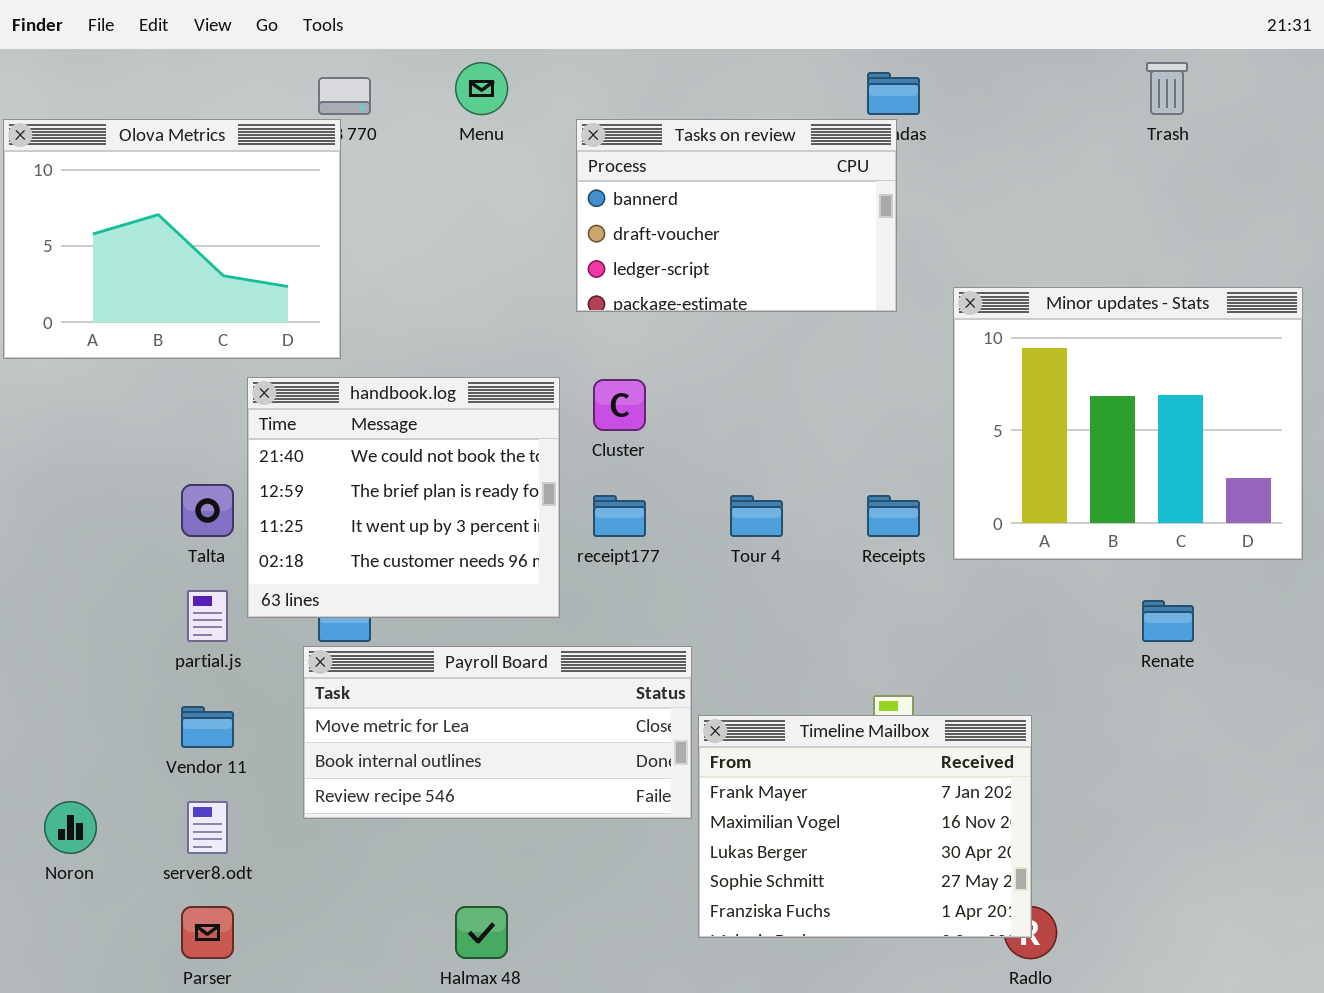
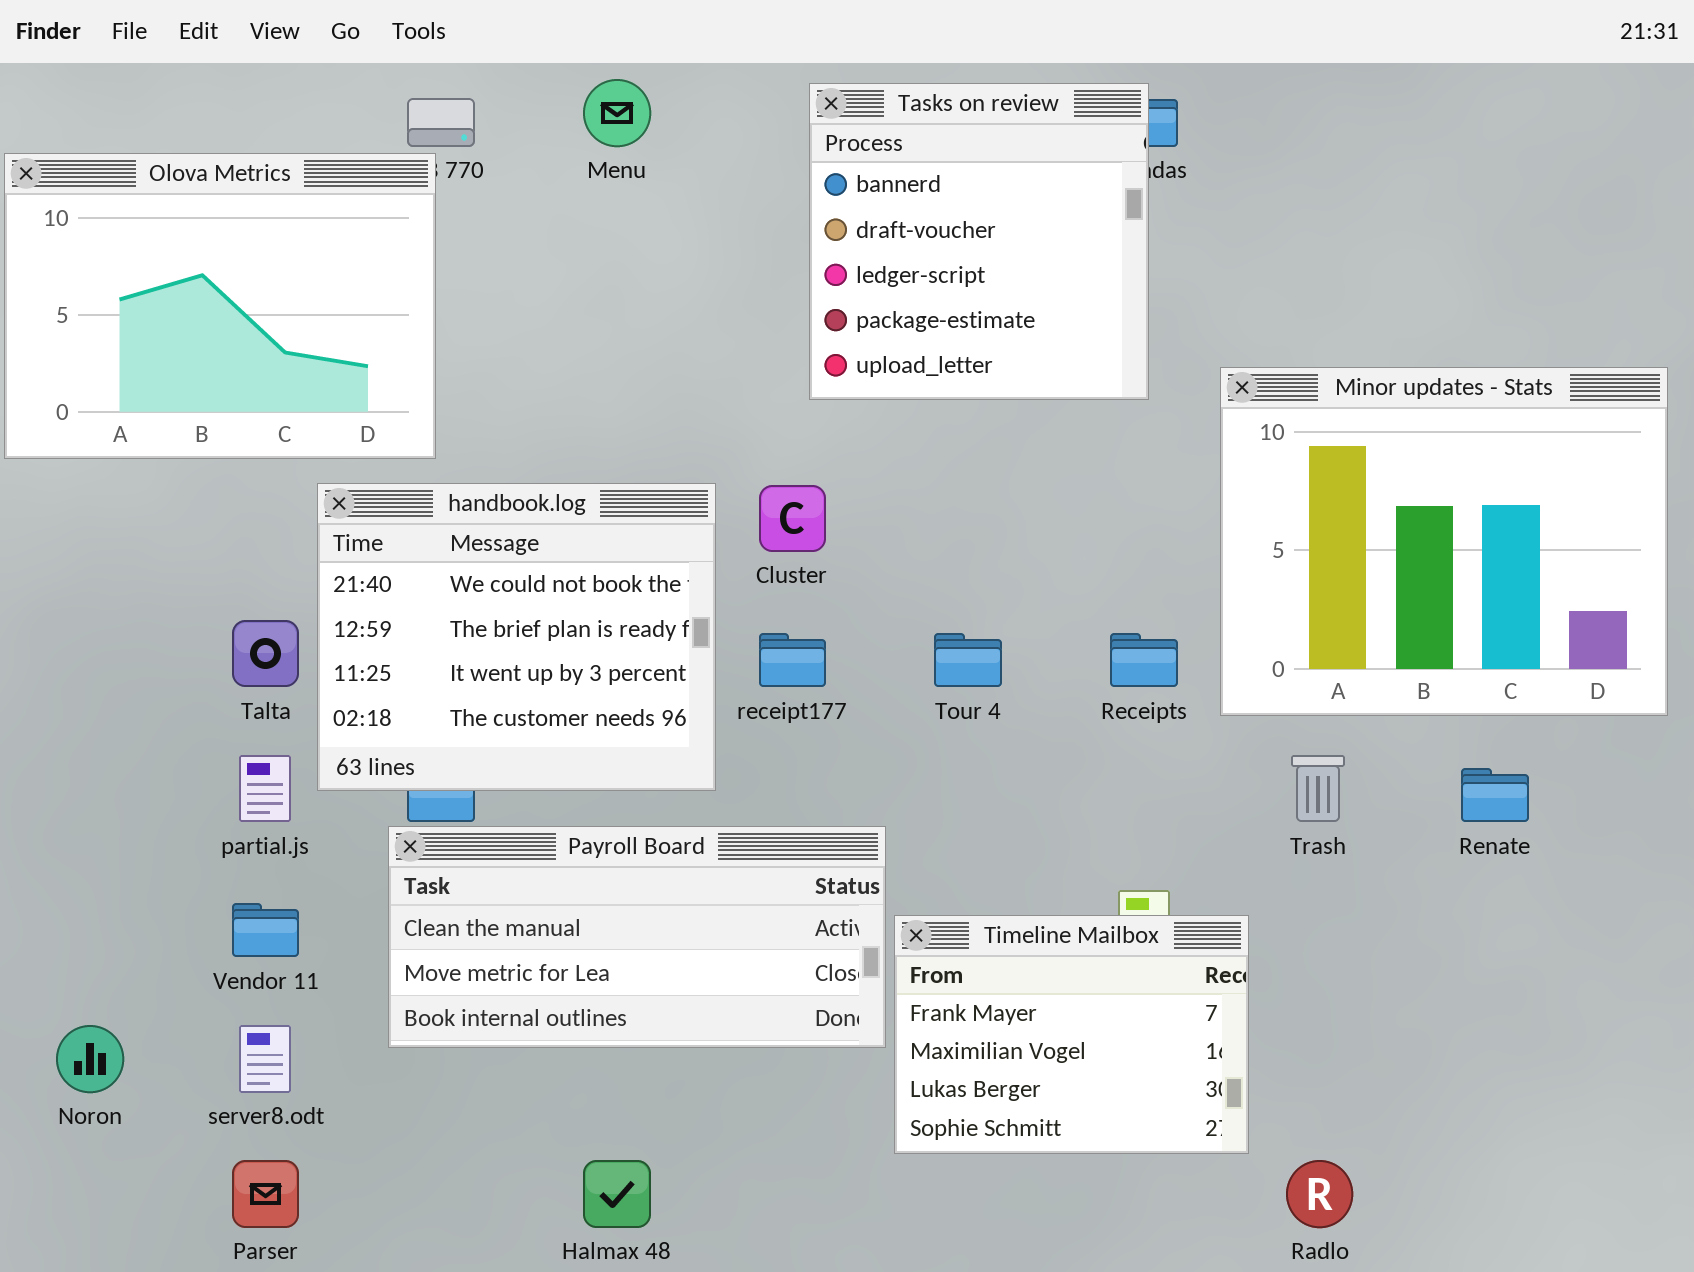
Trash: [1146,62,1188,115] -> [1291,755,1345,822], moved
Tasks on review: [576,119,897,312] -> [809,83,1149,400], resized
Payroll Board: [303,646,692,819] -> [388,826,886,1048], scrolled up 1 row
Timeline Mailbox: [698,715,1032,938] -> [894,915,1249,1154], resized

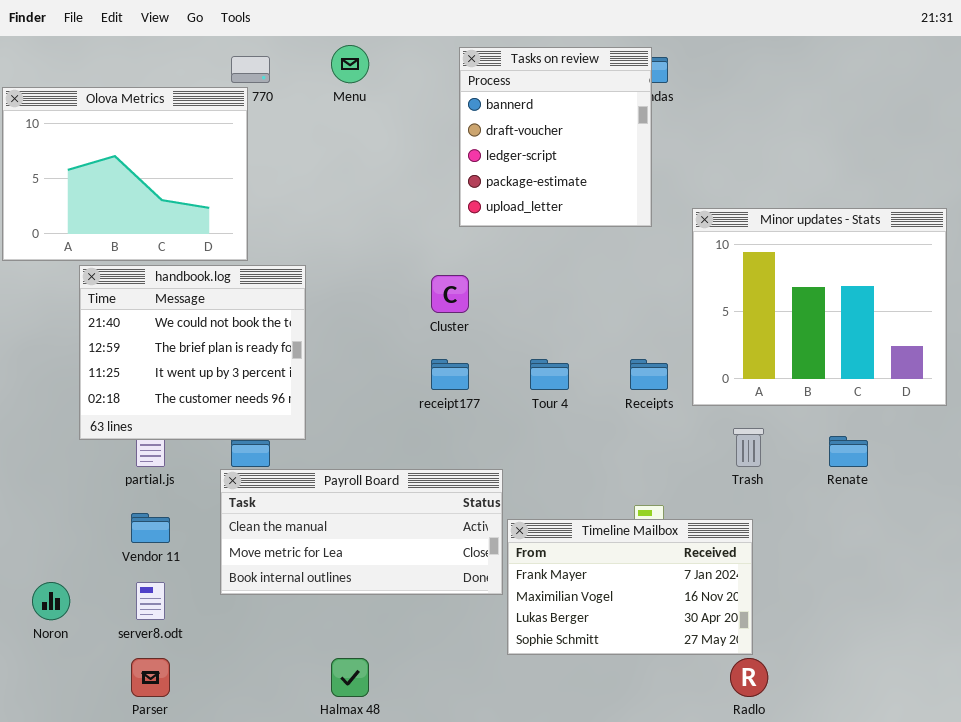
handbook.log: [317,483,716,791] -> [79,265,306,440], moved
Timeline Mailbox: [894,915,1249,1154] -> [507,519,753,655], resized

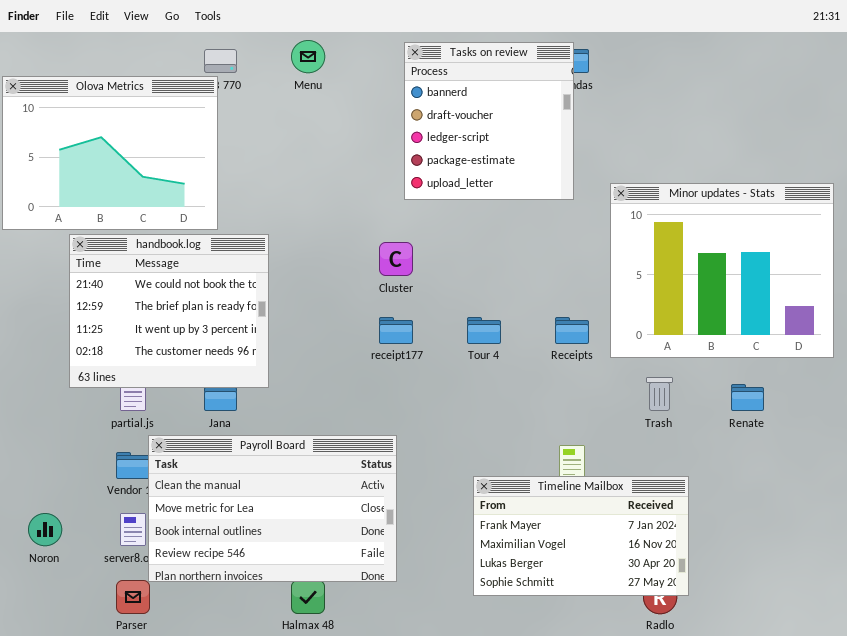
Payroll Board: [220,469,503,595] -> [148,435,397,582], moved, resized
Timeline Mailbox: [507,519,753,655] -> [473,476,689,596], moved

